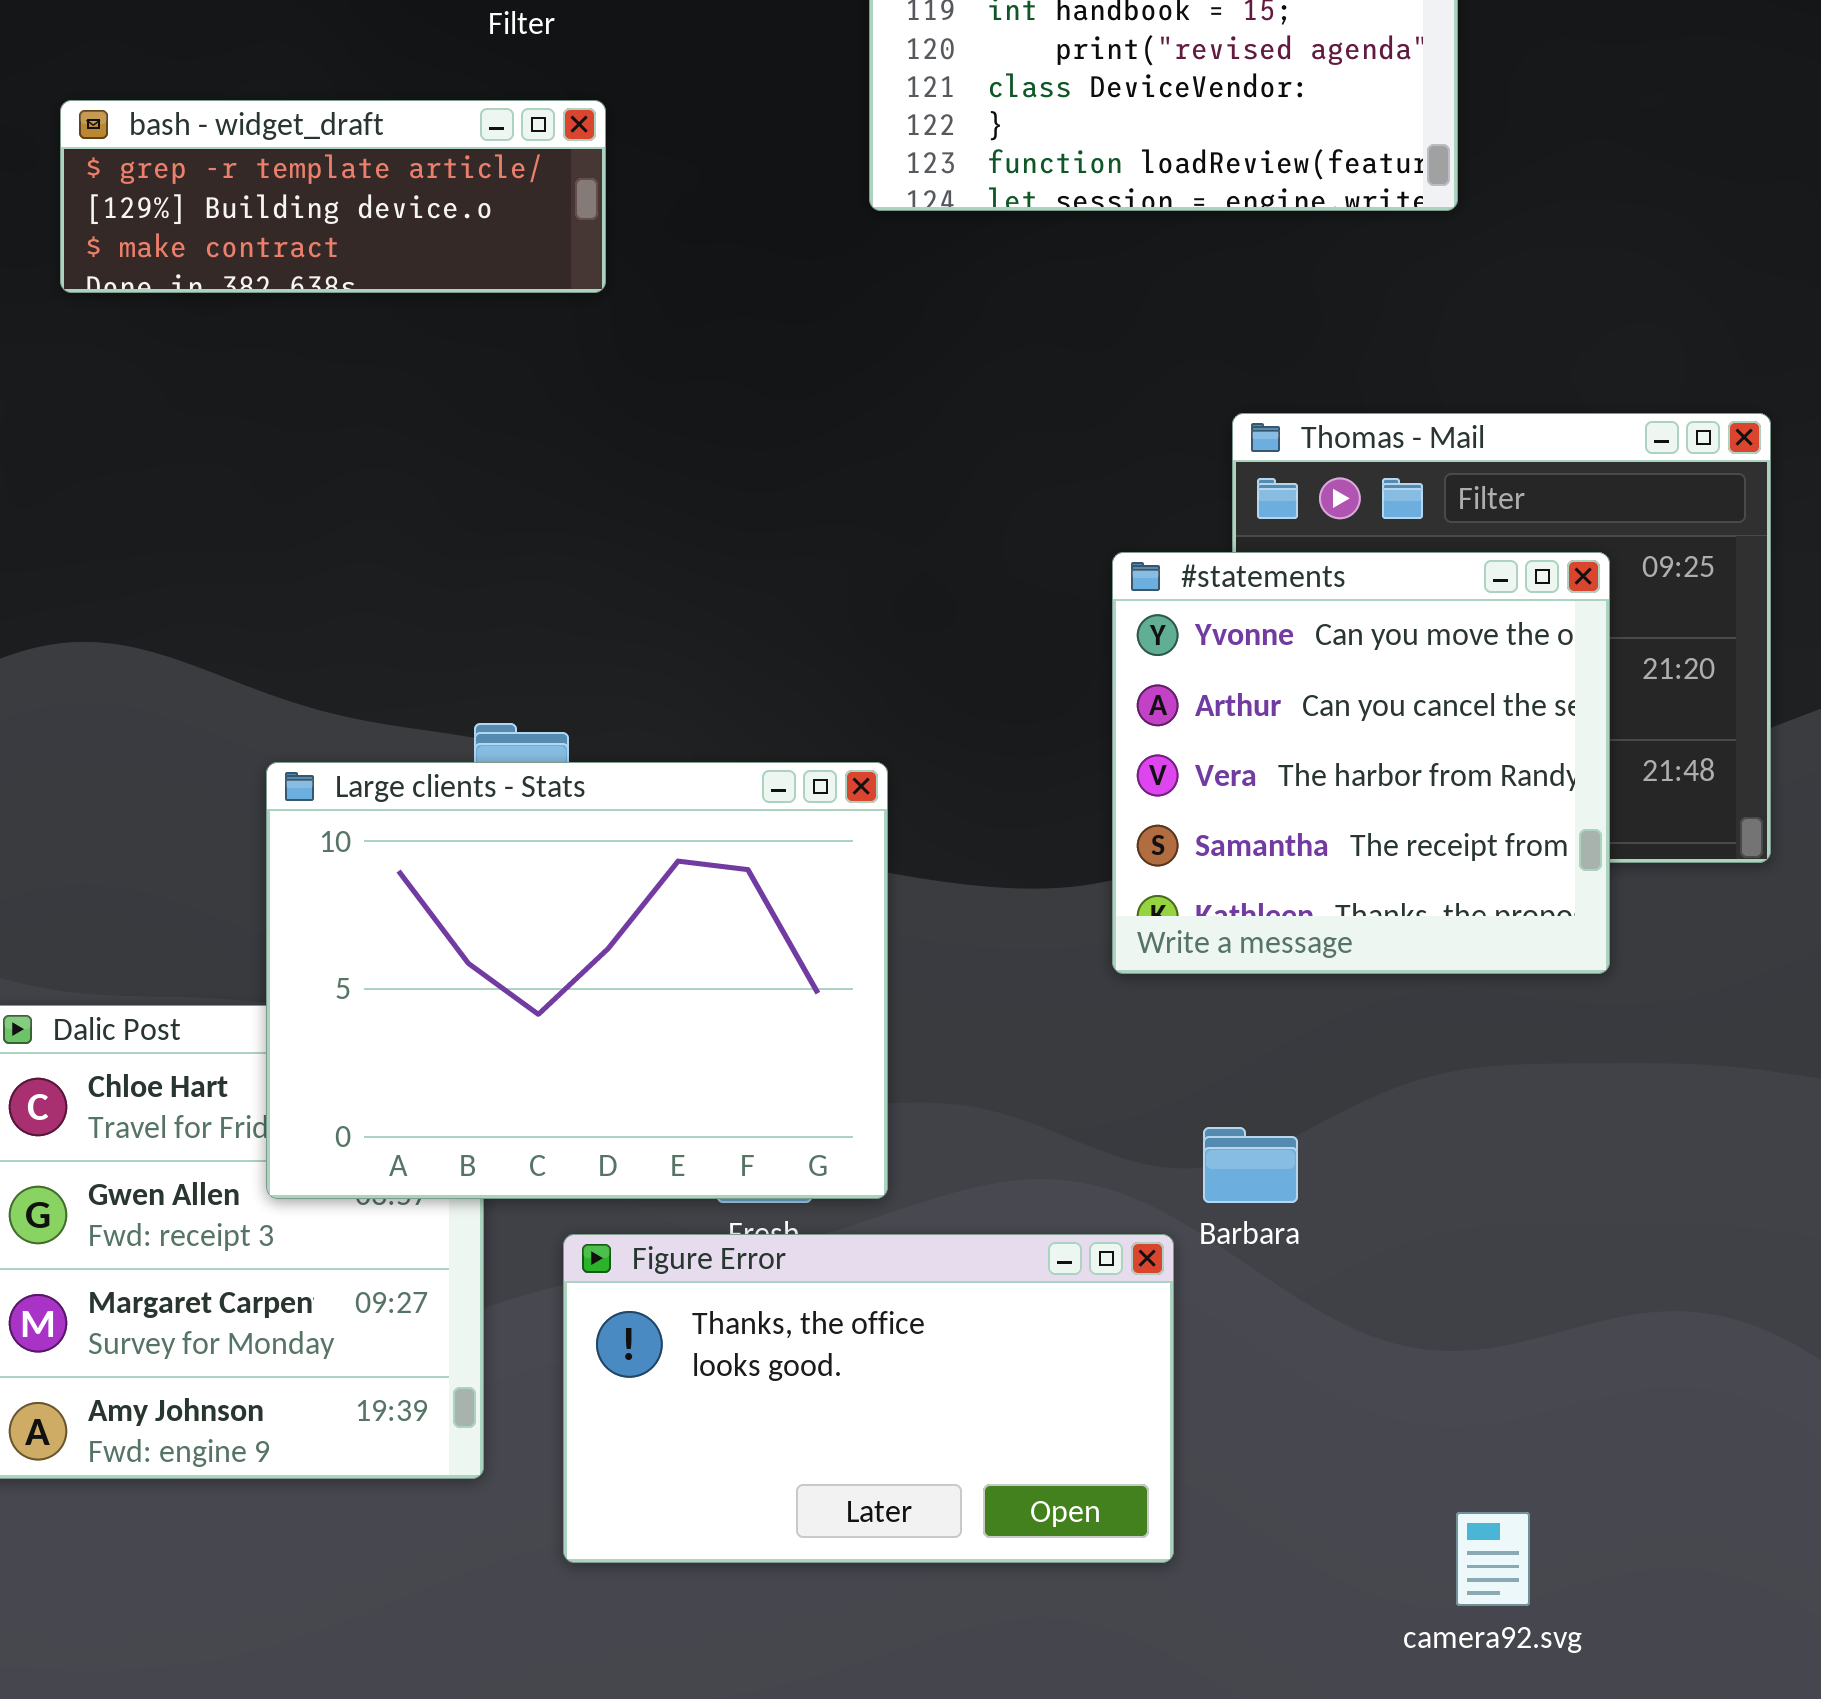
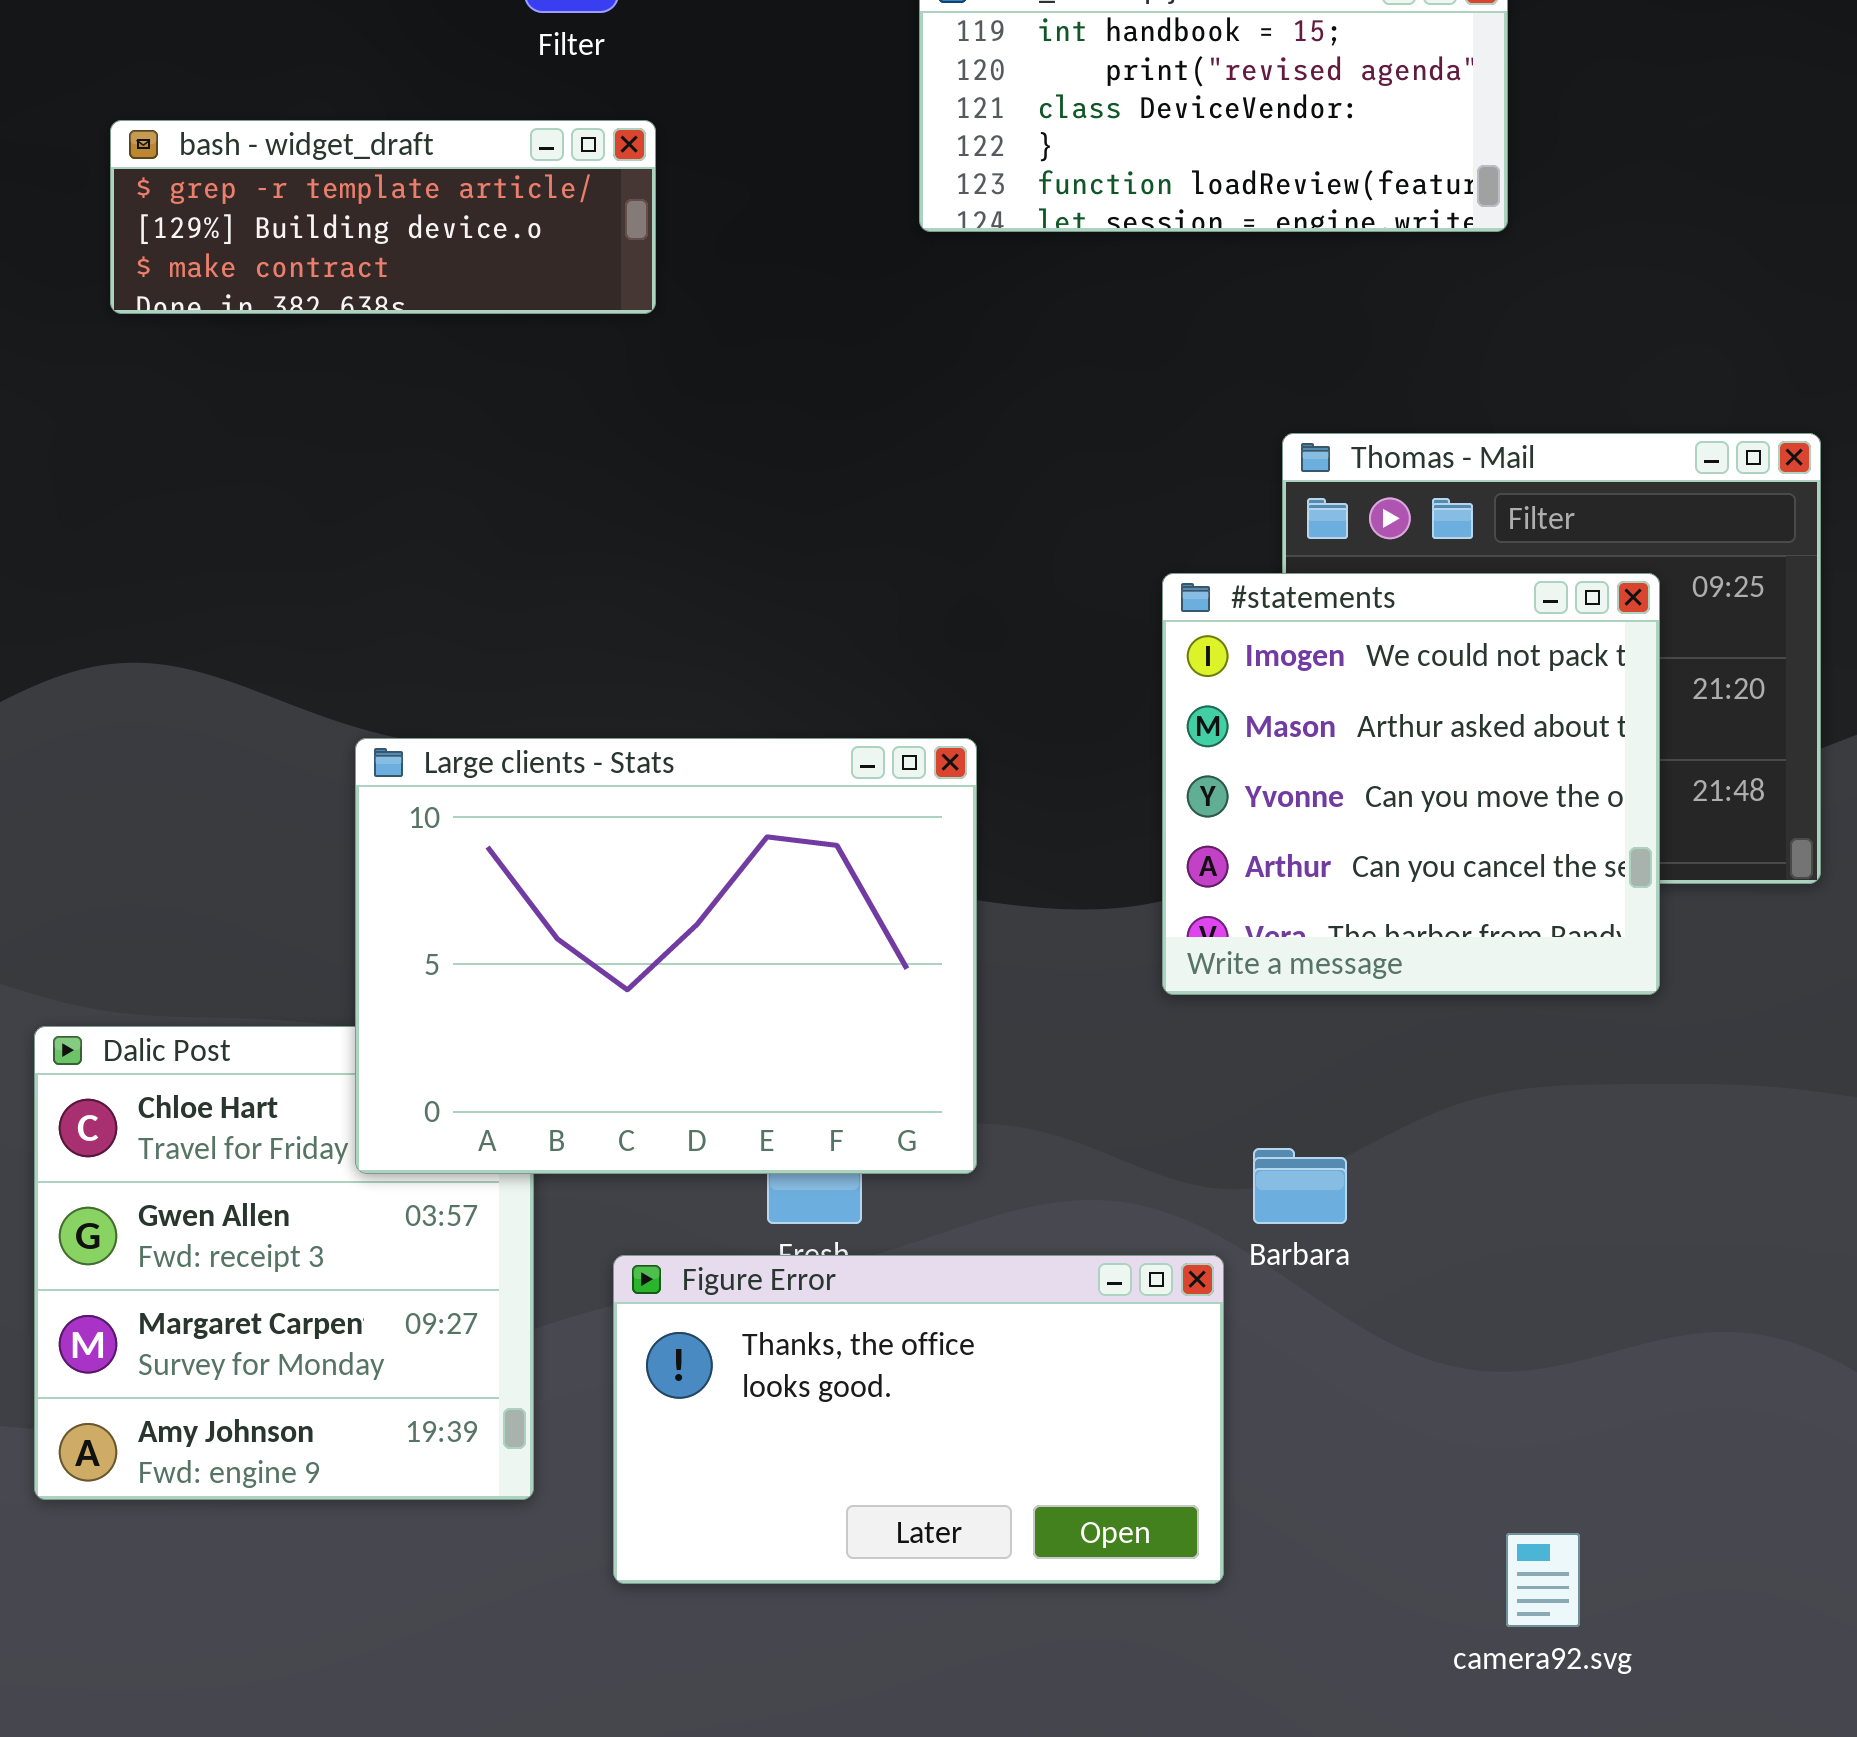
#statements: [1112,552,1610,974] -> [1162,573,1660,995], scrolled up 2 rows
Large clients - Stats: [266,762,888,1199] -> [355,738,977,1174], moved

